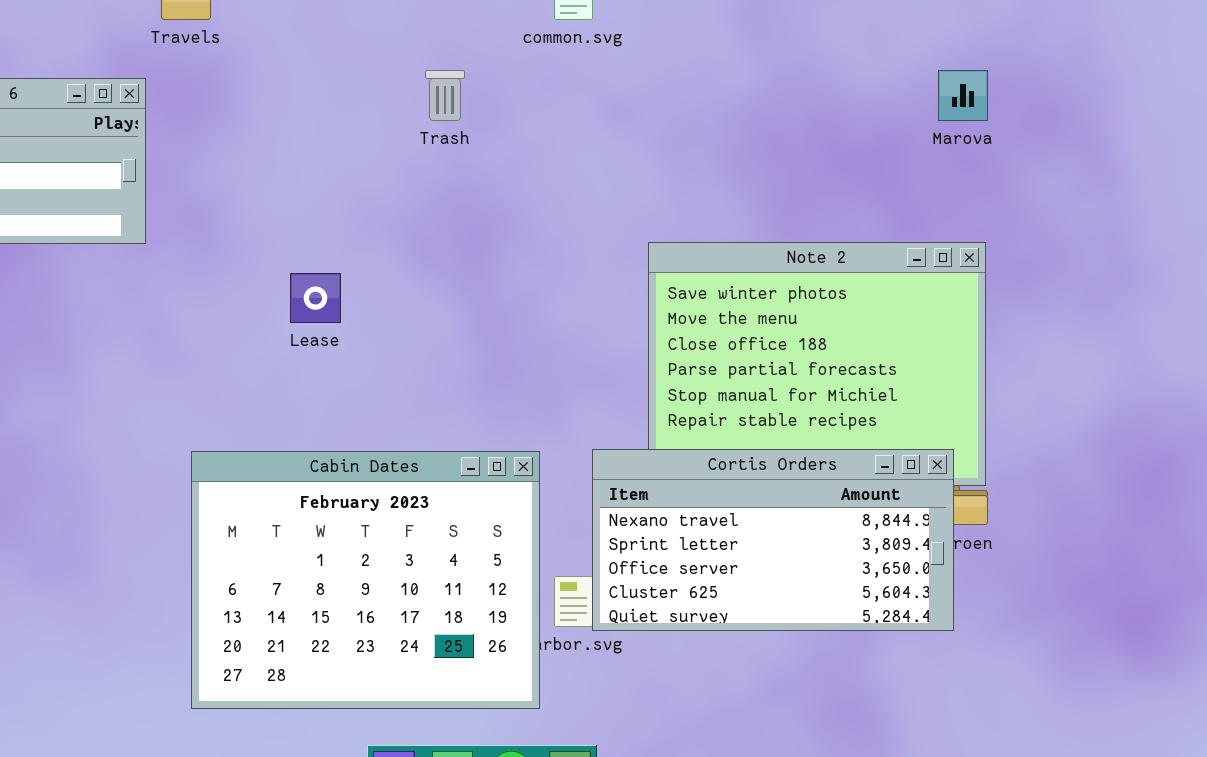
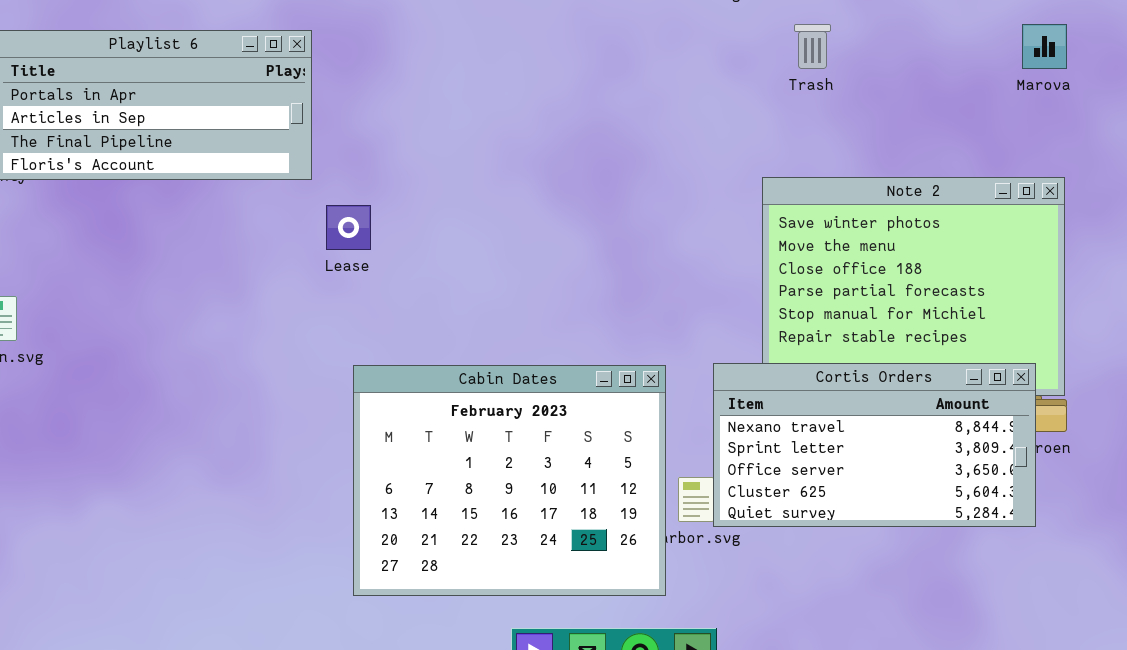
Trash: [425,70,465,121] -> [794,24,831,69], moved
Lease: [290,273,341,323] -> [326,205,371,250], moved

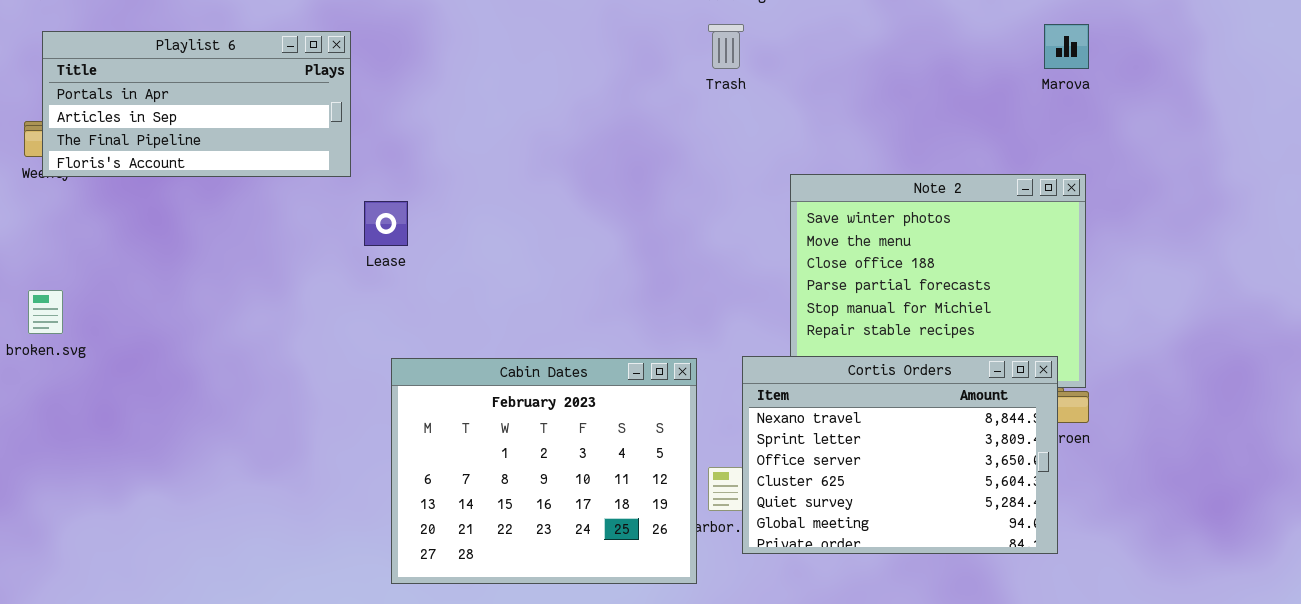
Trash: [794,24,831,69] -> [708,24,744,69], moved
Cortis Orders: [713,363,1036,527] -> [742,356,1058,554], resized

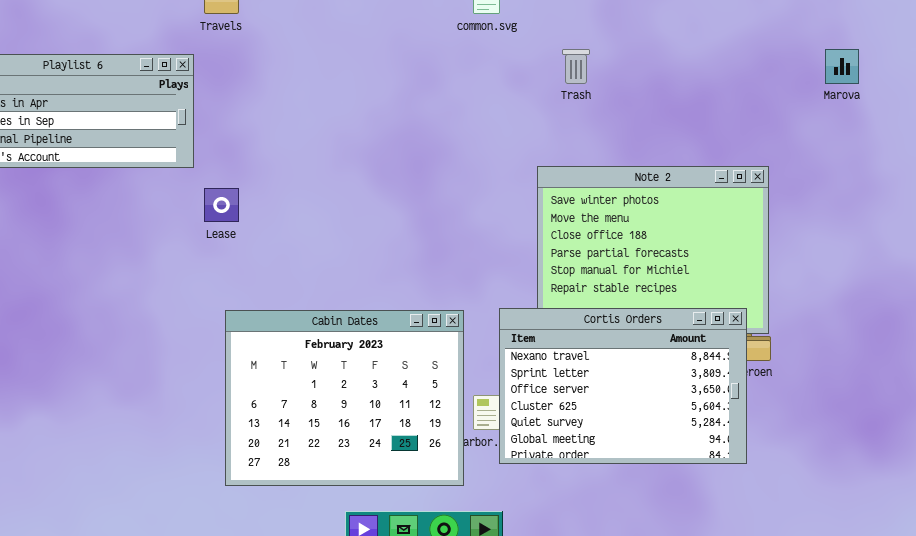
Trash: [708,24,744,69] -> [562,49,590,84], moved
Marova: [1044,24,1089,69] -> [825,49,859,84], moved

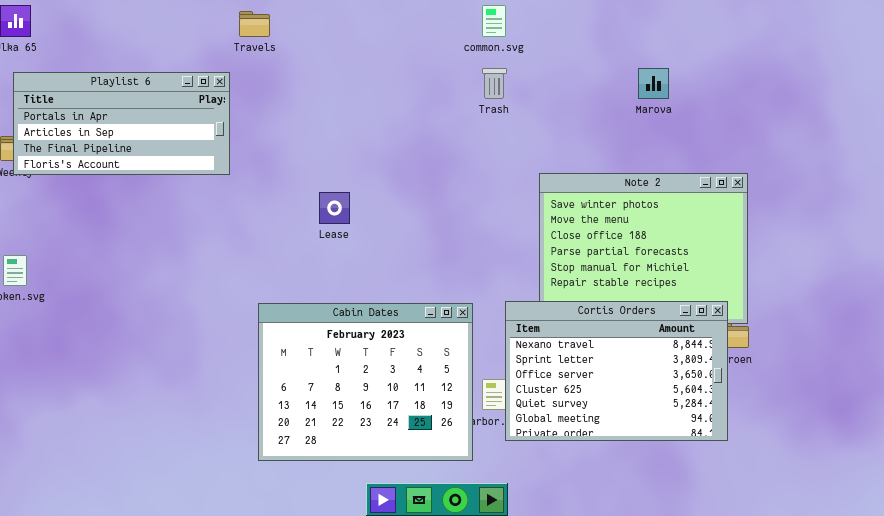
Trash: [562,49,590,84] -> [482,68,507,99], moved
Marova: [825,49,859,84] -> [638,68,669,99], moved
Lease: [204,188,239,222] -> [319,192,350,224], moved

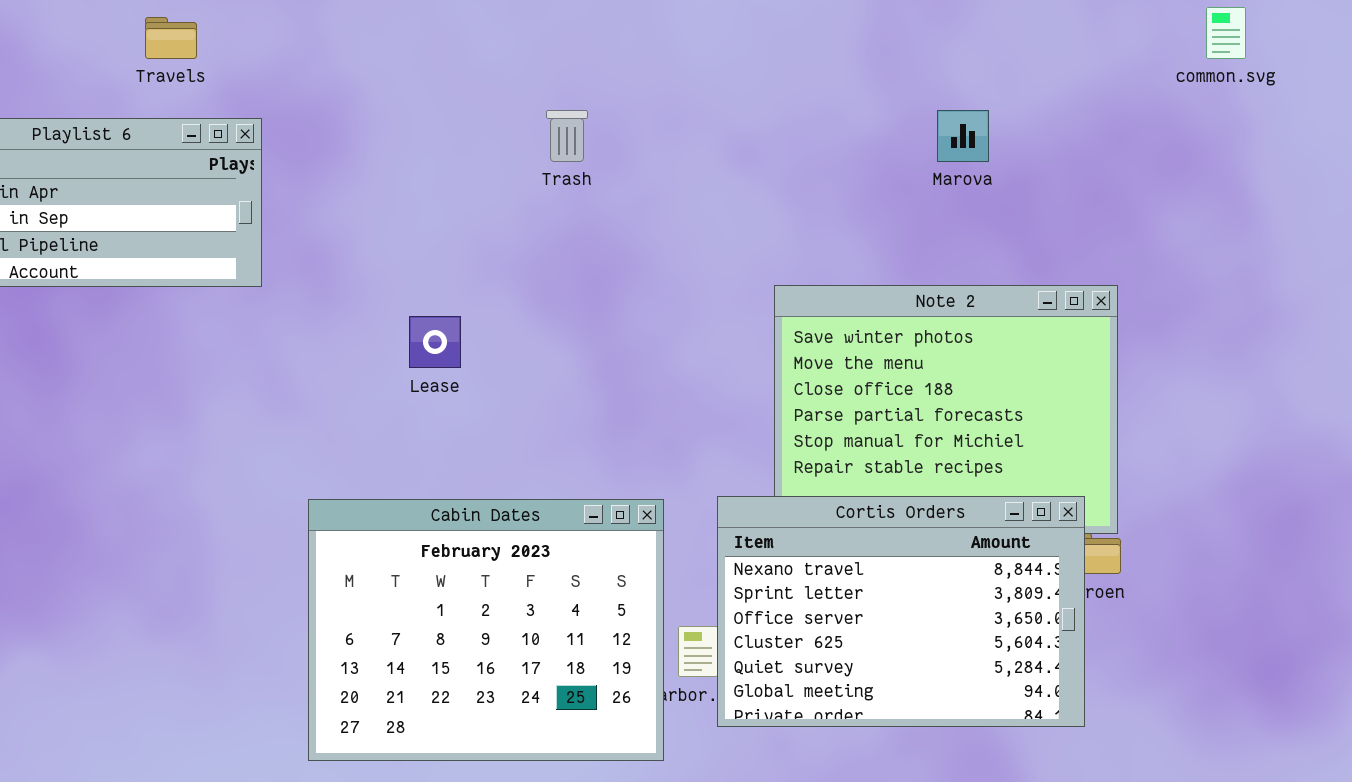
common.svg: [482,5,506,37] -> [1206,7,1246,59], moved
Travels: [239,11,270,37] -> [145,17,197,59], moved
Trash: [482,68,507,99] -> [546,110,588,162], moved

